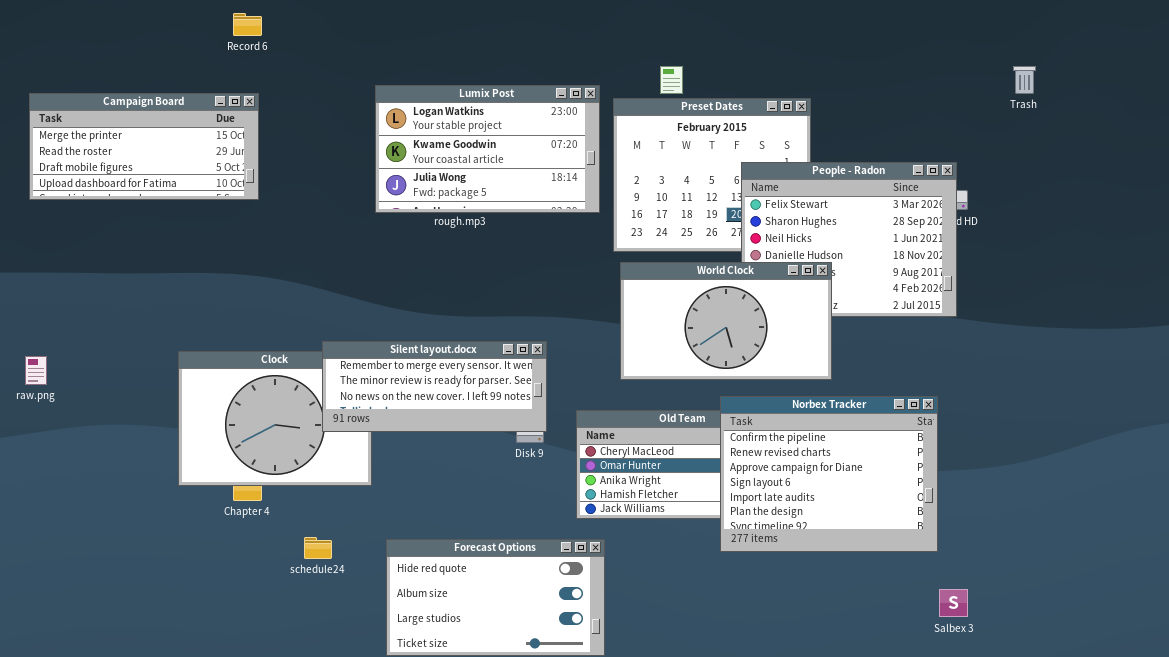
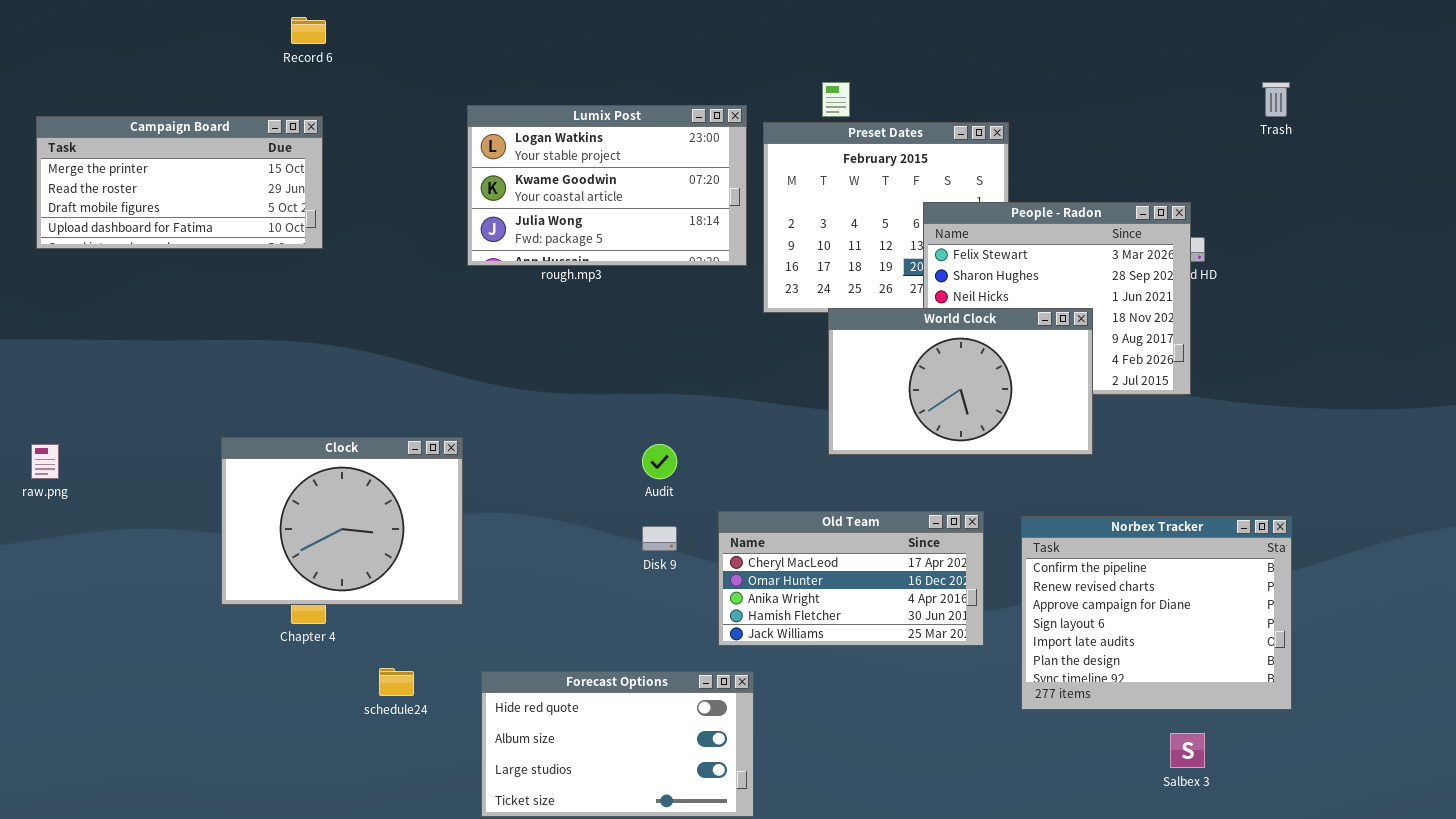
World Clock: [620,262,832,380] -> [828,308,1093,455], moved
Silent layout.docx: [322,341,547,432] -> none, closed
Norbex Tracker: [720,396,938,552] -> [1021,516,1292,710], moved

